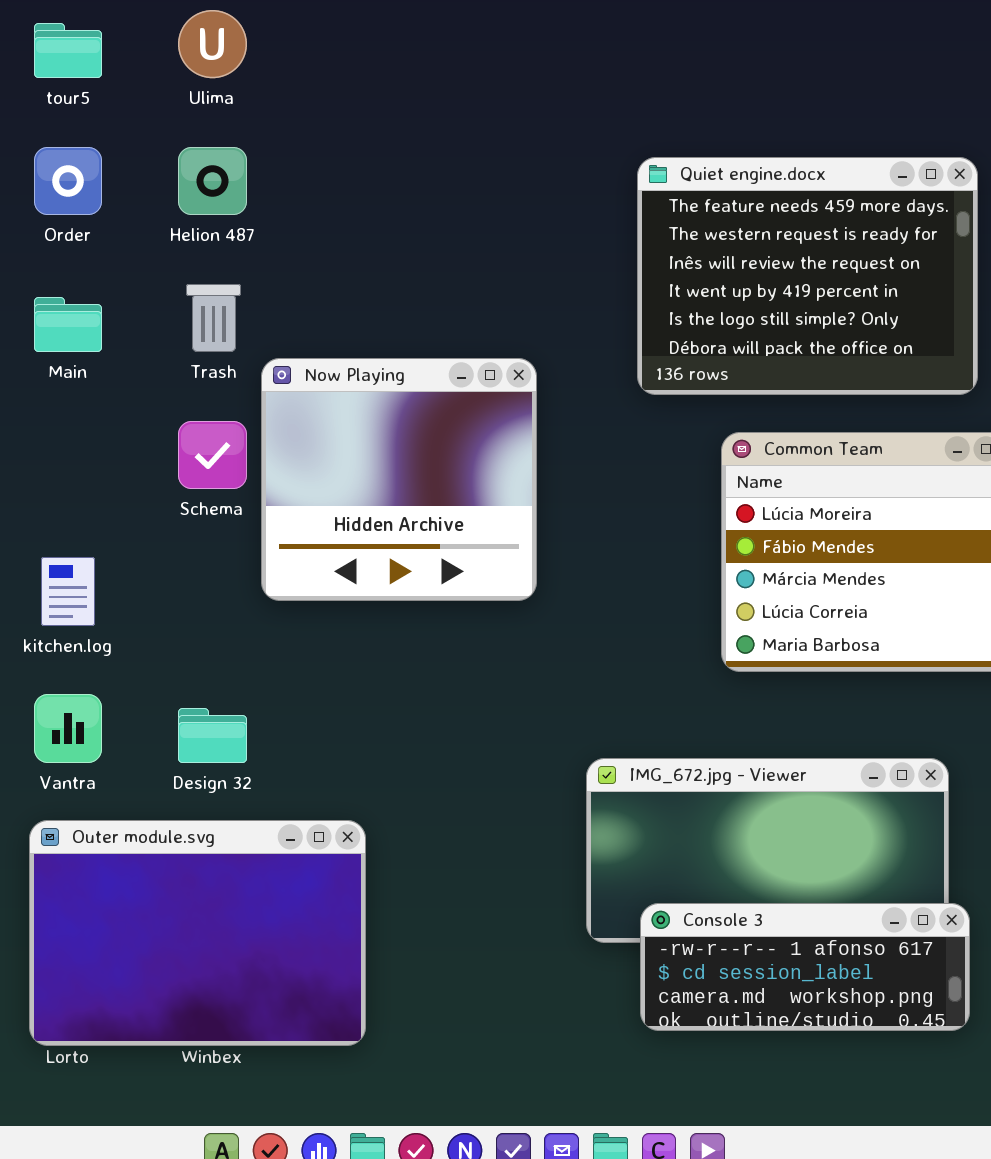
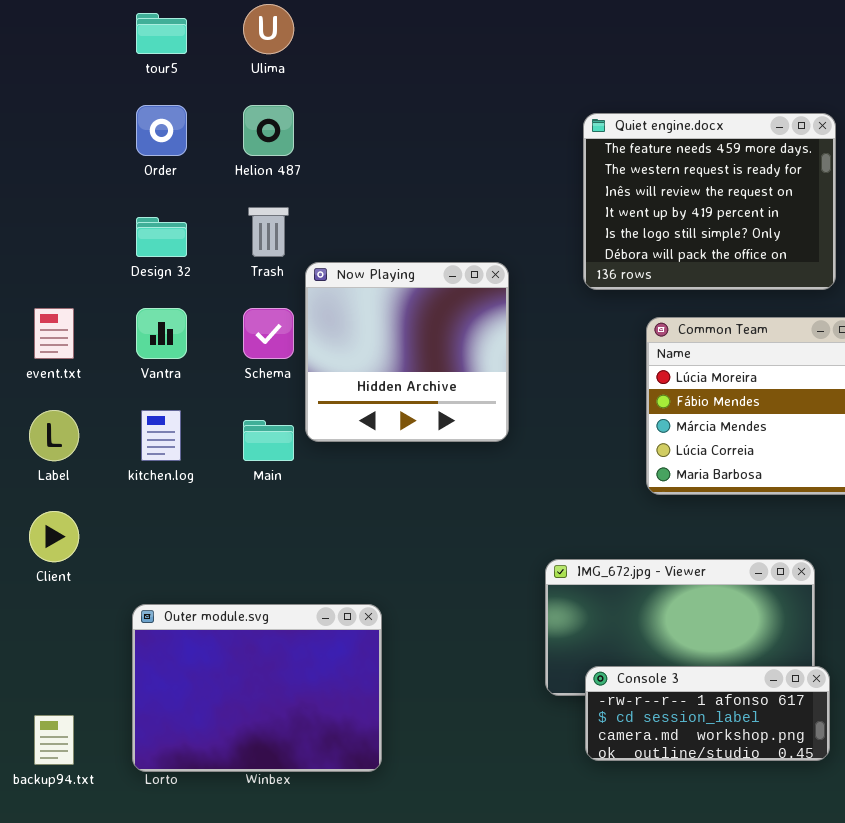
Main: [34,297,102,352] -> [243,420,294,461], moved
Vantra: [34,694,102,763] -> [136,308,187,359], moved
Design 32: [178,708,247,763] -> [136,217,187,257], moved

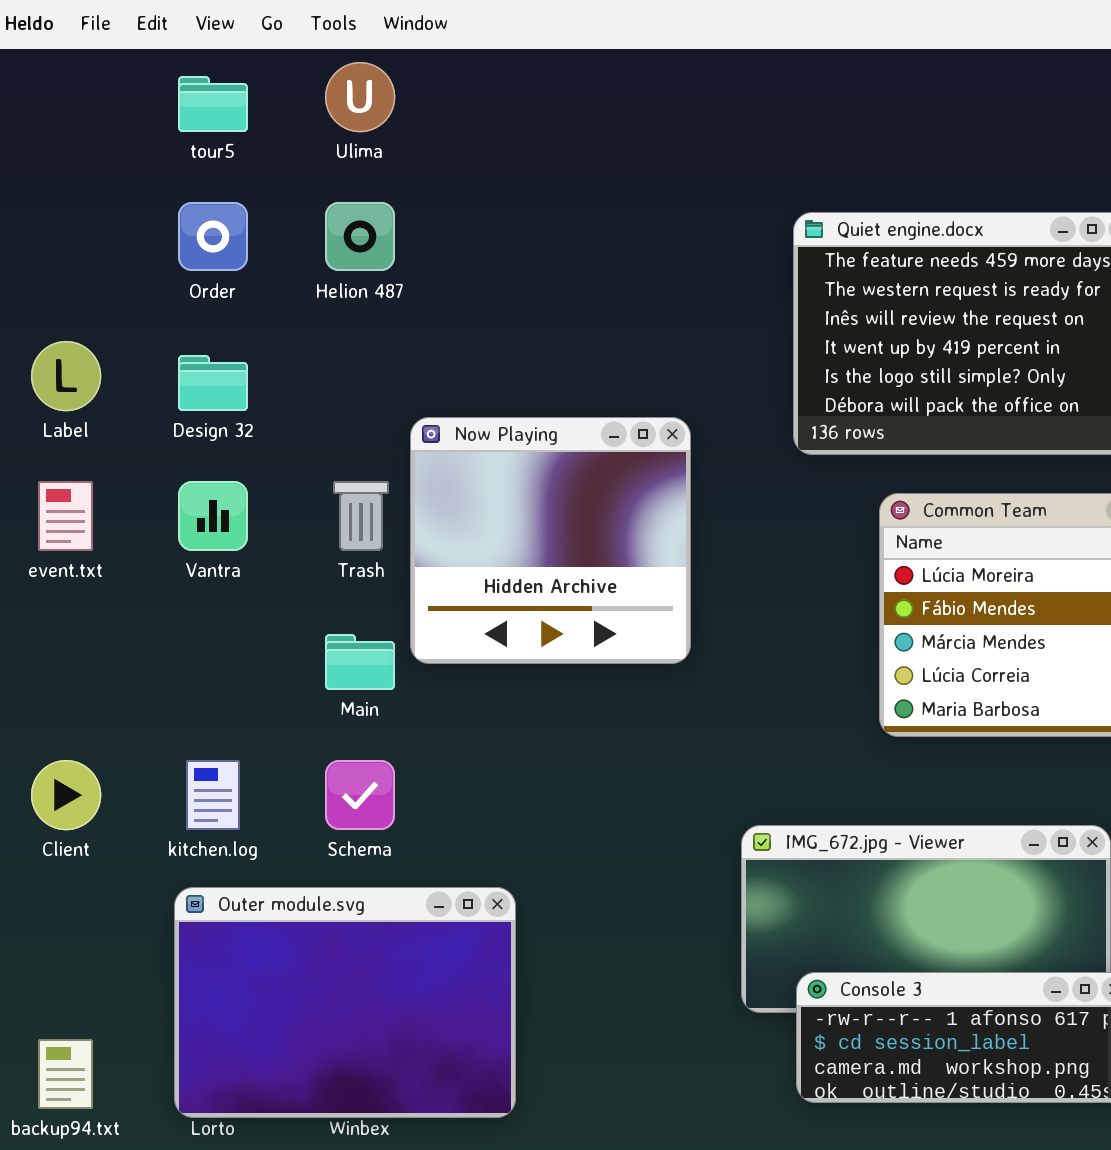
Trash: [248,207,289,257] -> [333,481,389,551], moved
Schema: [243,308,294,359] -> [325,760,395,830], moved
Label: [29,410,79,461] -> [31,341,101,411], moved
kitchen.log: [141,410,181,461] -> [186,760,240,830], moved

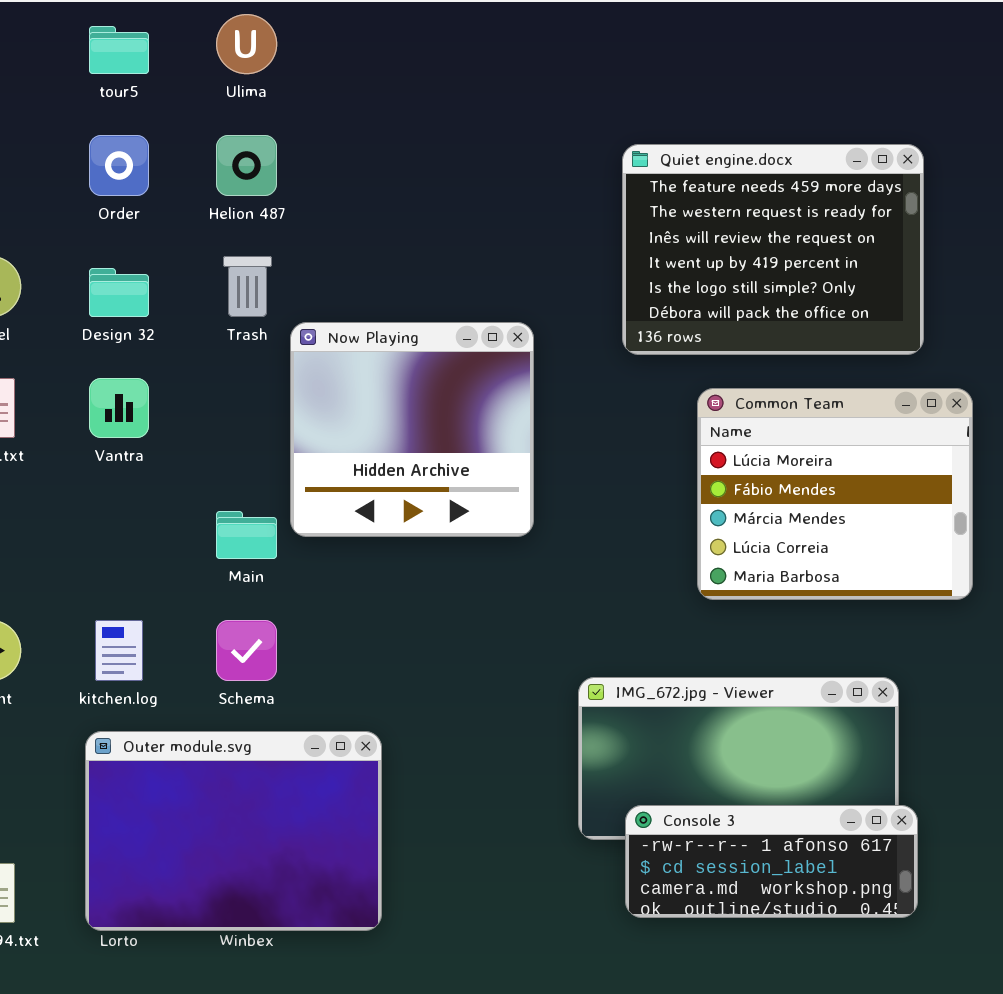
Trash: [333,481,389,551] -> [223,256,272,317], moved

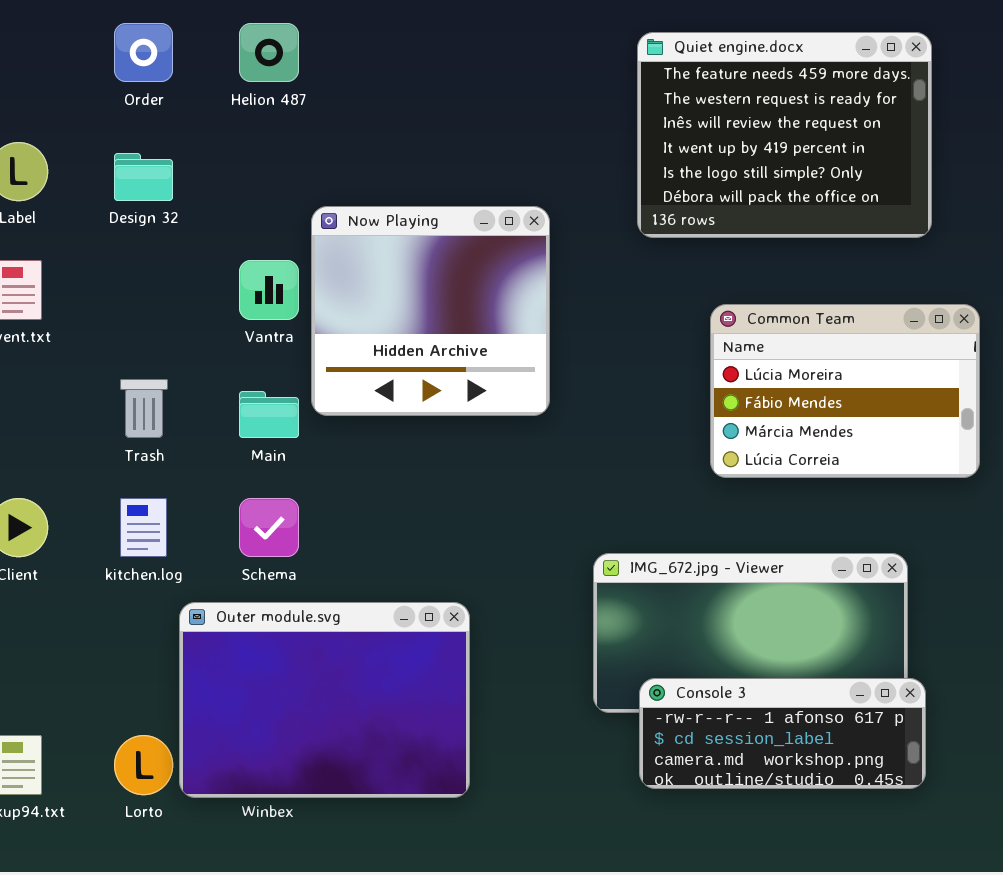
Trash: [223,256,272,317] -> [120,379,168,438], moved
Vantra: [89,378,149,438] -> [239,260,299,320], moved
Common Team: [697,388,973,600] -> [710,304,980,478], resized
Outer module.svg: [85,731,382,931] -> [179,602,470,798], moved

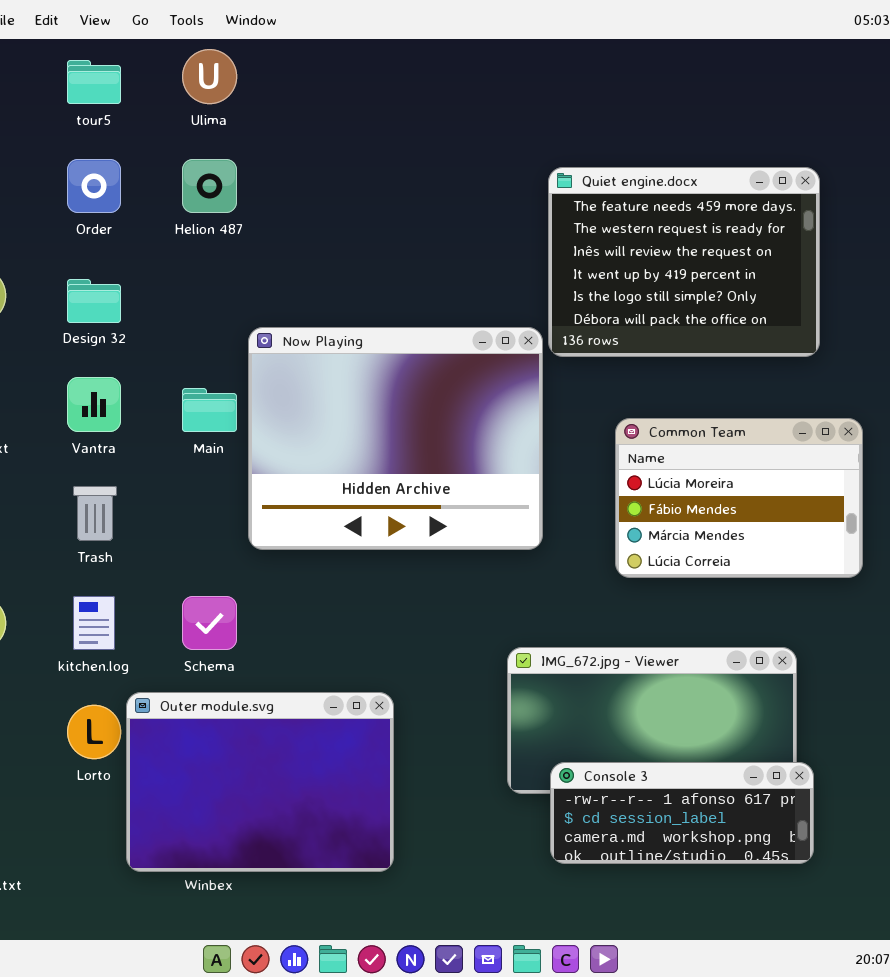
Now Playing: [311,206,550,416] -> [248,327,543,550], resized
Vantra: [239,260,299,320] -> [67,377,121,432], moved
Main: [239,391,299,438] -> [182,388,237,432], moved
Lorto: [114,735,173,795] -> [67,705,121,759], moved

